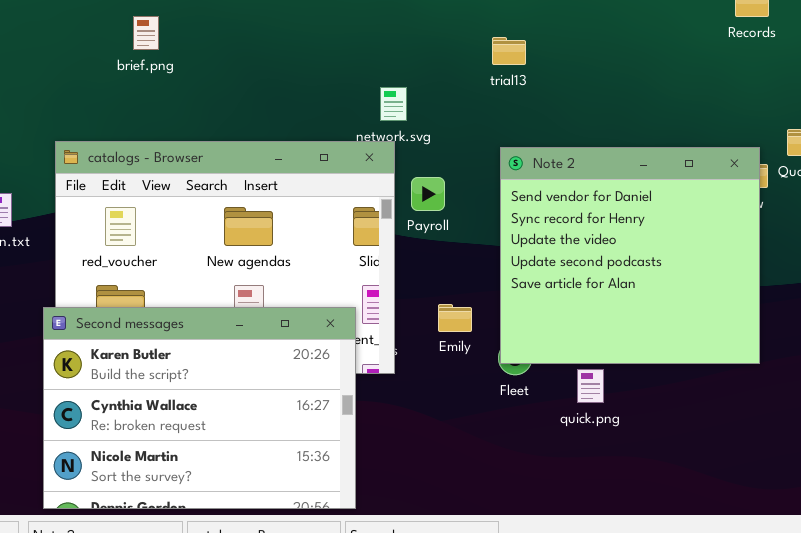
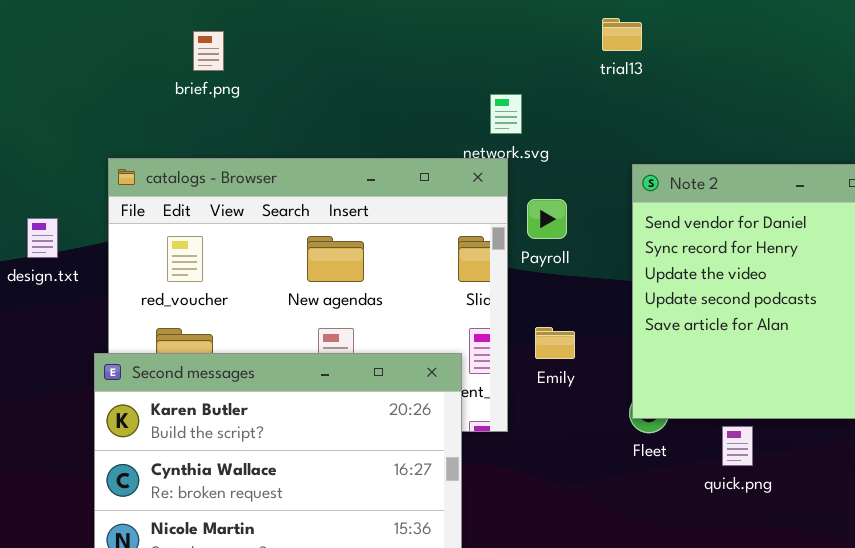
brief.png: [133,16,159,50] -> [193,31,224,71], moved
trial13: [492,37,526,65] -> [602,18,642,51], moved
Emily: [438,304,472,332] -> [535,327,575,359], moved

